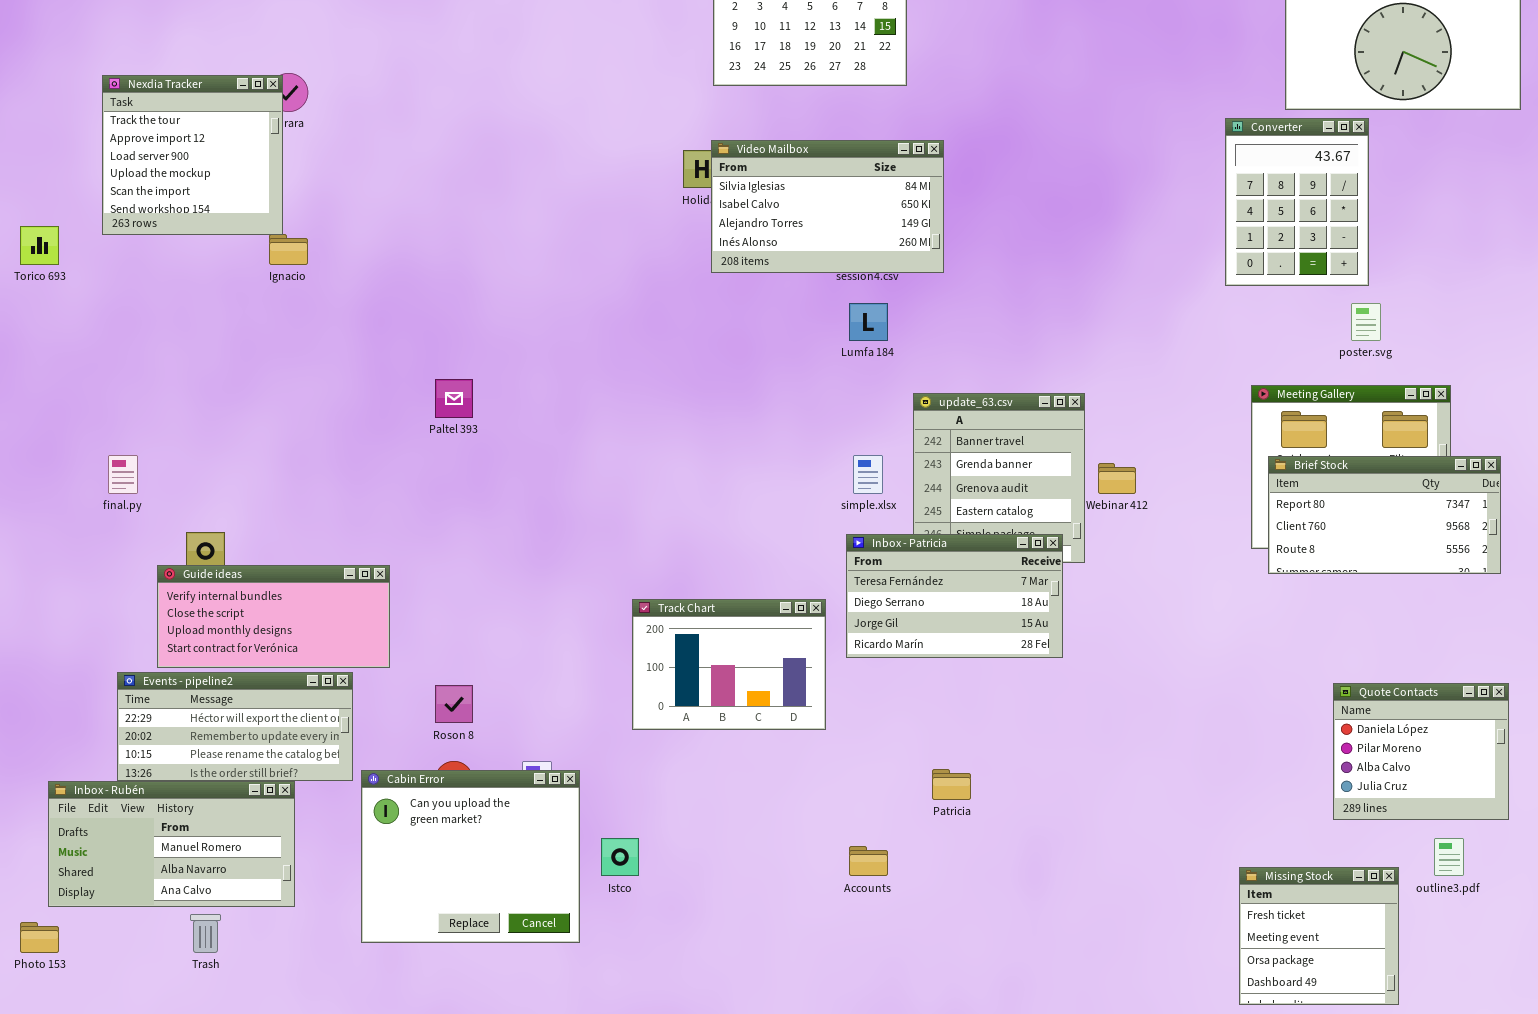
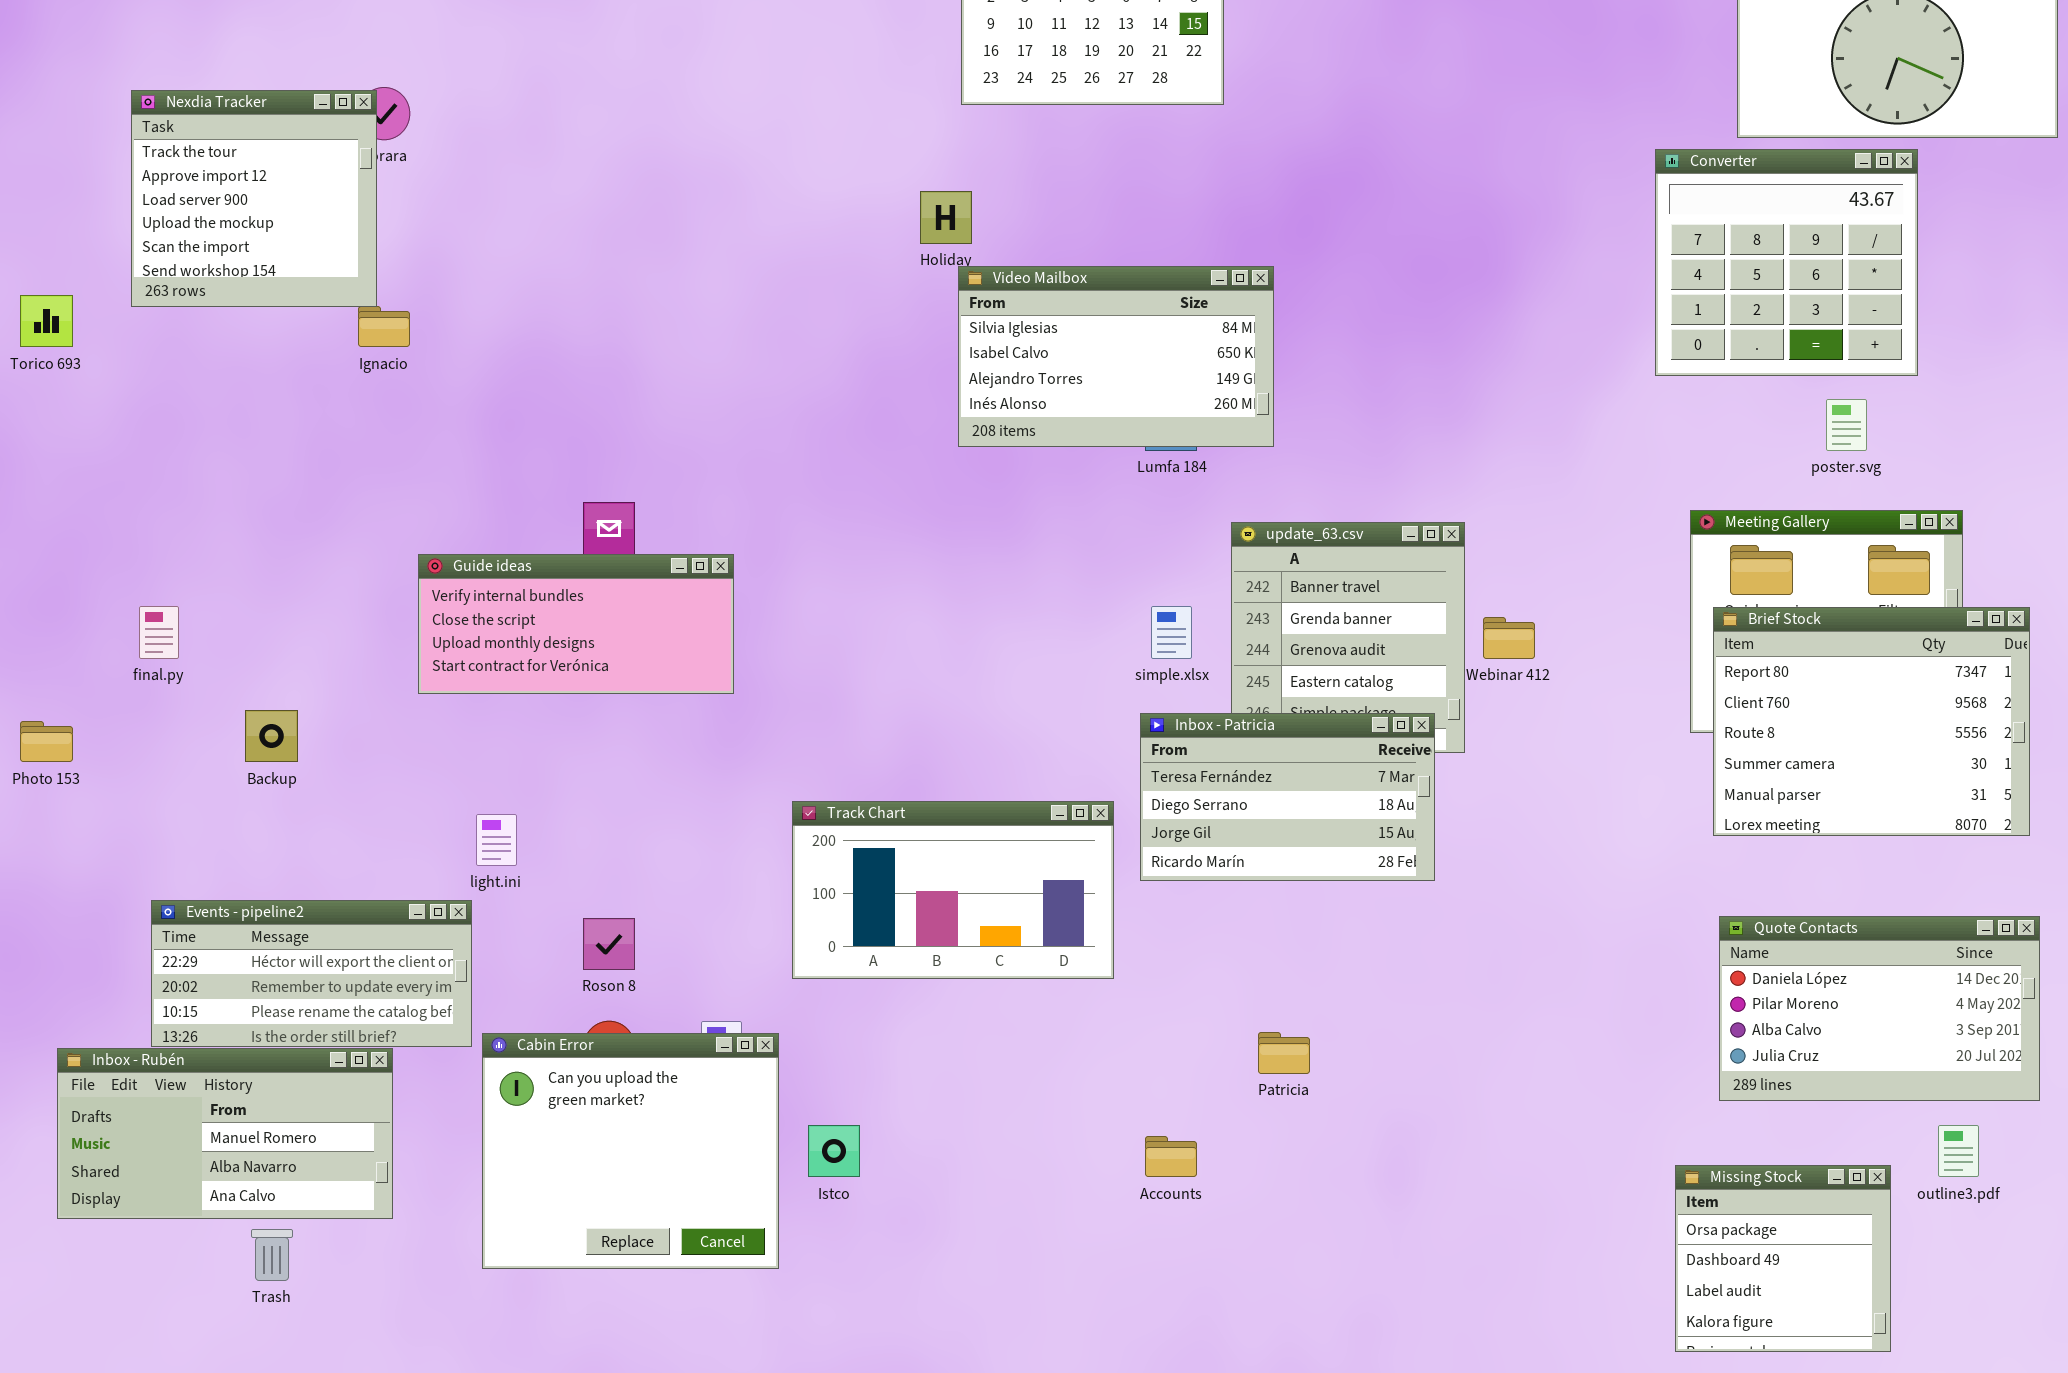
Converter: [1225,118,1369,286] -> [1655,149,1918,376], resized
Video Mailbox: [711,140,944,273] -> [958,266,1274,447], moved
Brief Stock: [1268,456,1501,574] -> [1713,607,2030,836], resized
Guide ideas: [157,565,390,668] -> [418,554,734,694], moved
Track Chart: [632,599,826,730] -> [792,801,1114,979], resized
Quote Contacts: [1333,683,1509,820] -> [1719,916,2040,1101], resized
Missing Stock: [1239,867,1399,1005] -> [1675,1165,1891,1352], scrolled down 2 rows
Photo 153: [20,922,59,953] -> [20,721,73,762], moved

